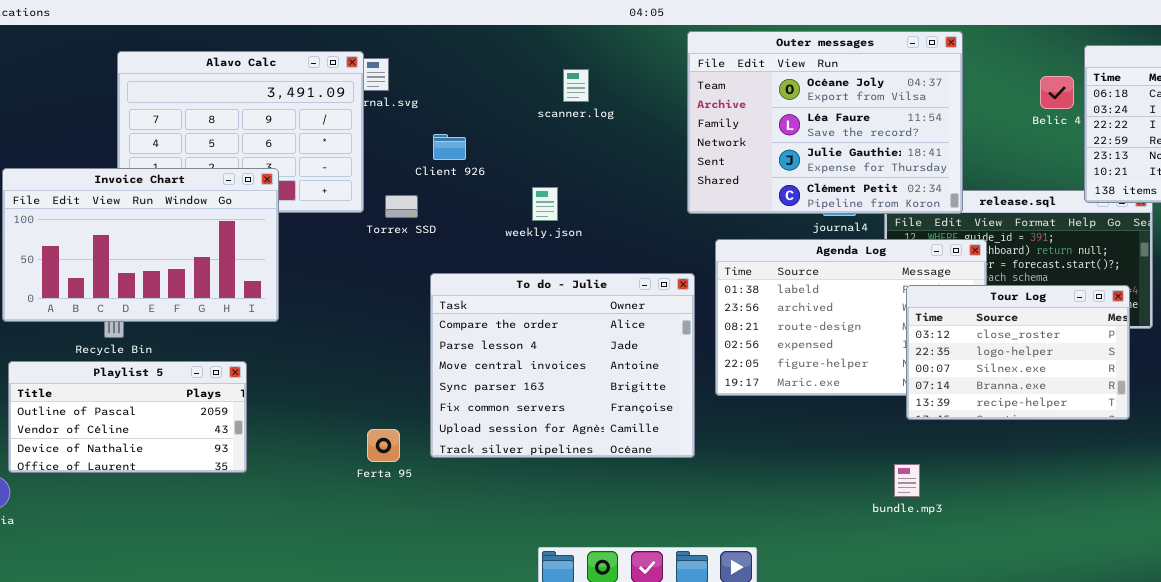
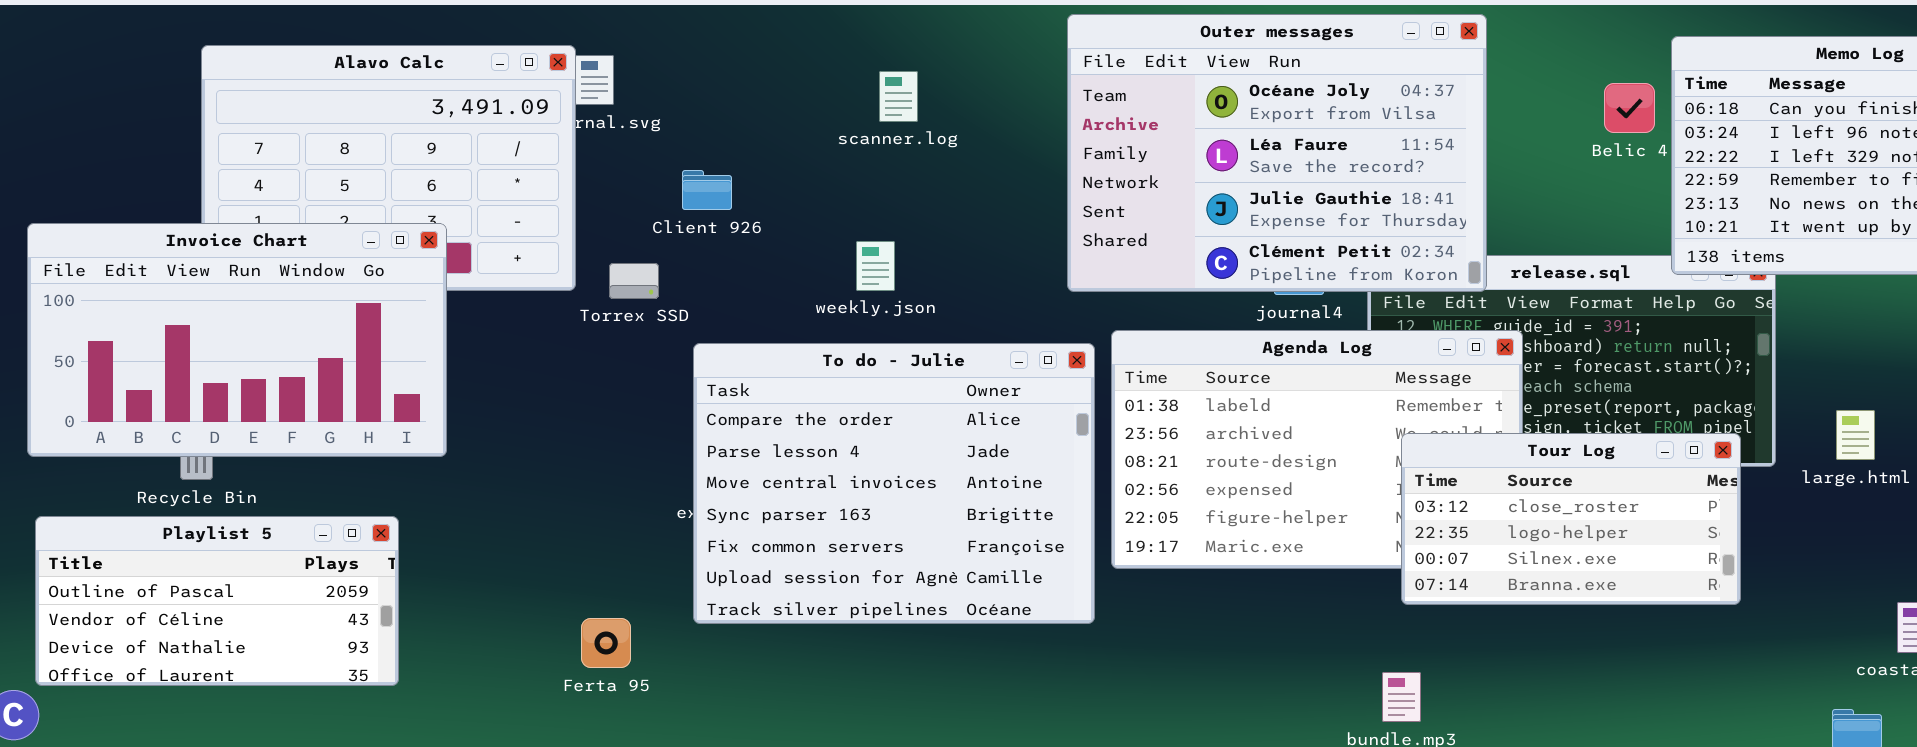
weekly.json: [532,187,558,221] -> [856,241,895,291], moved
To do - Julie: [430,273,695,458] -> [693,343,1095,624], moved
Tour Log: [906,285,1130,420] -> [1401,433,1741,605], resized

